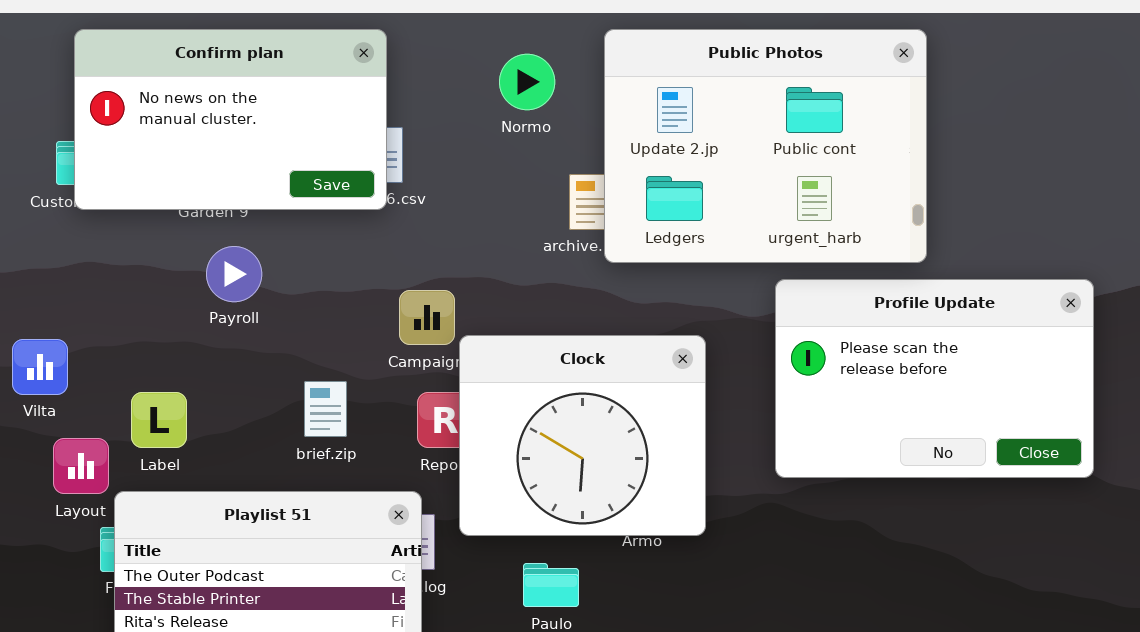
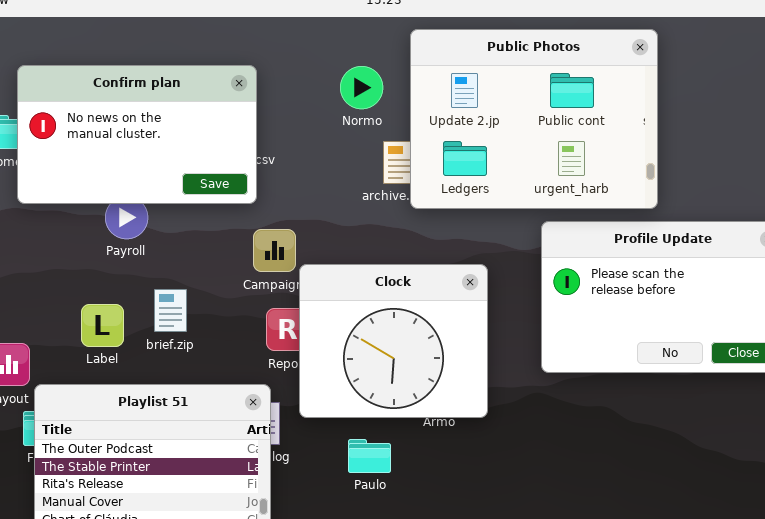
Confirm plan: [74,29,387,210] -> [17,65,257,204], moved
Normo: [499,54,555,110] -> [340,66,383,109], moved
brief.zip: [304,381,347,437] -> [154,289,187,332], moved
Label: [131,392,187,448] -> [81,304,124,347], moved

